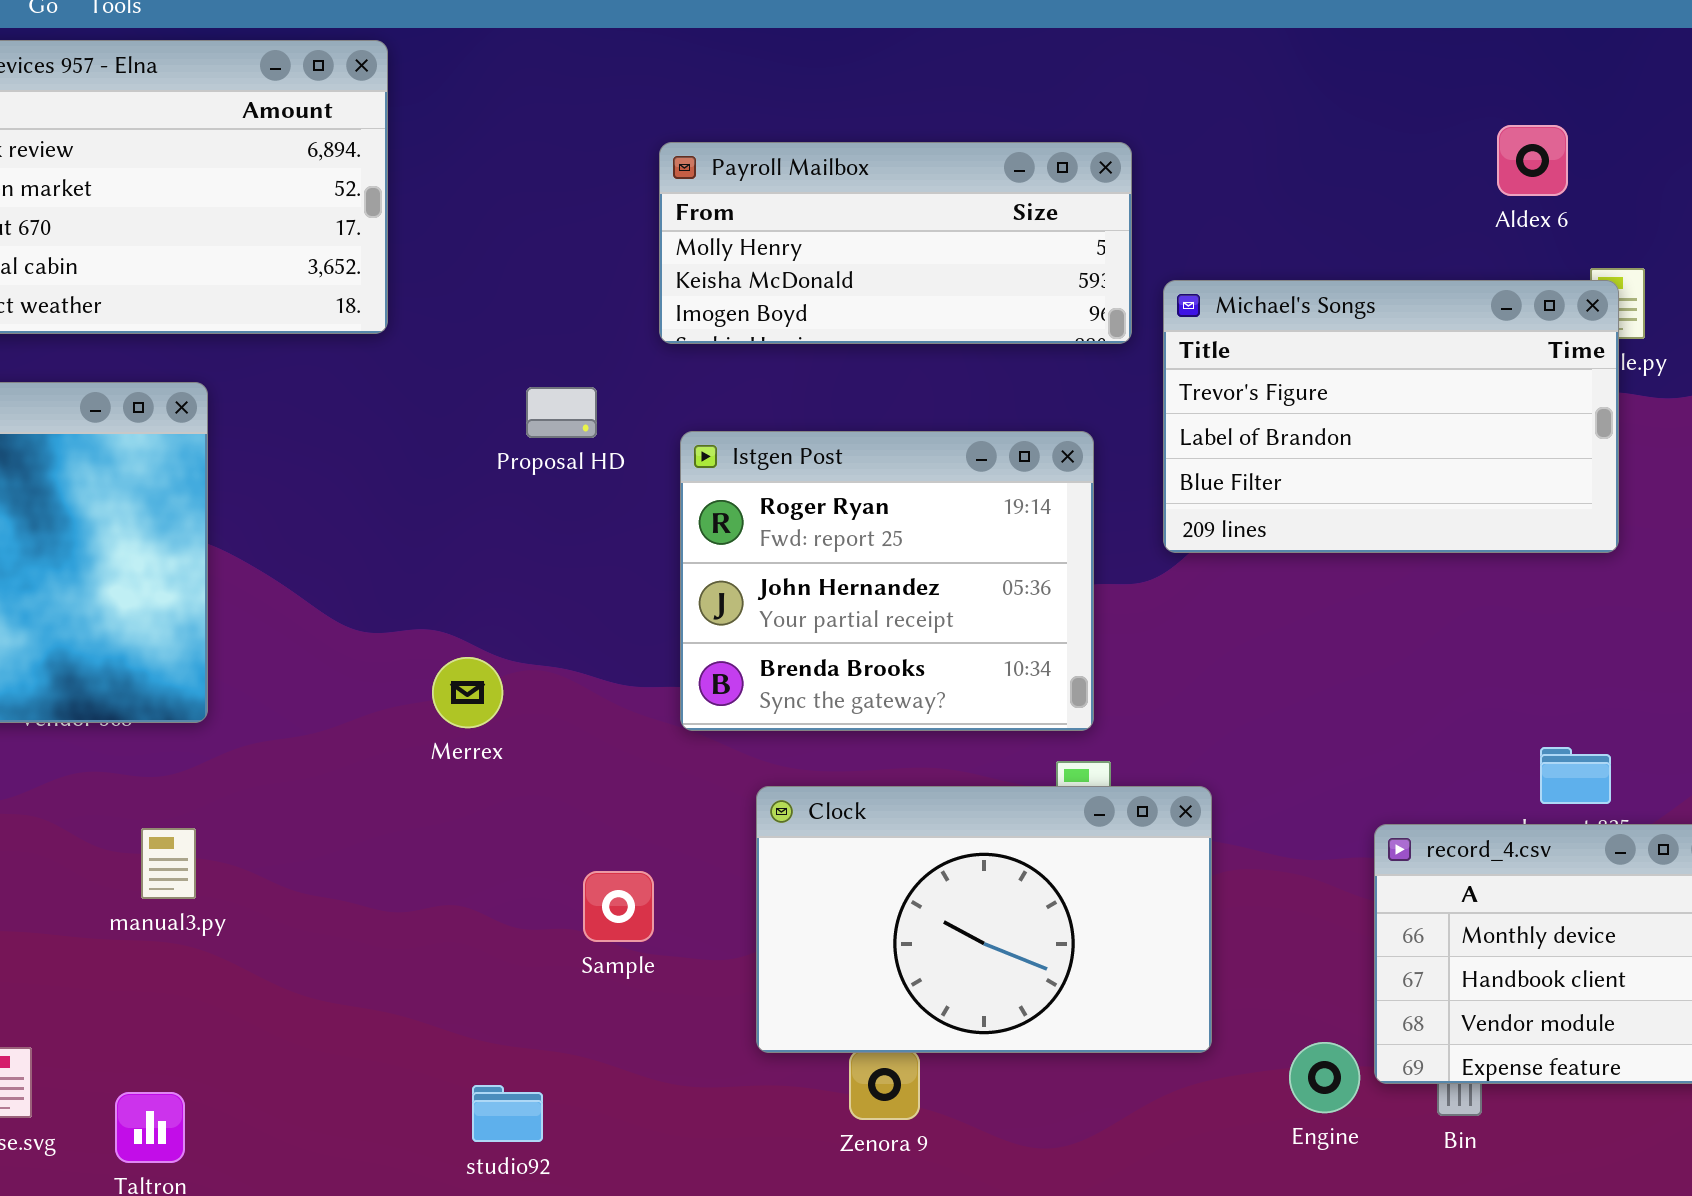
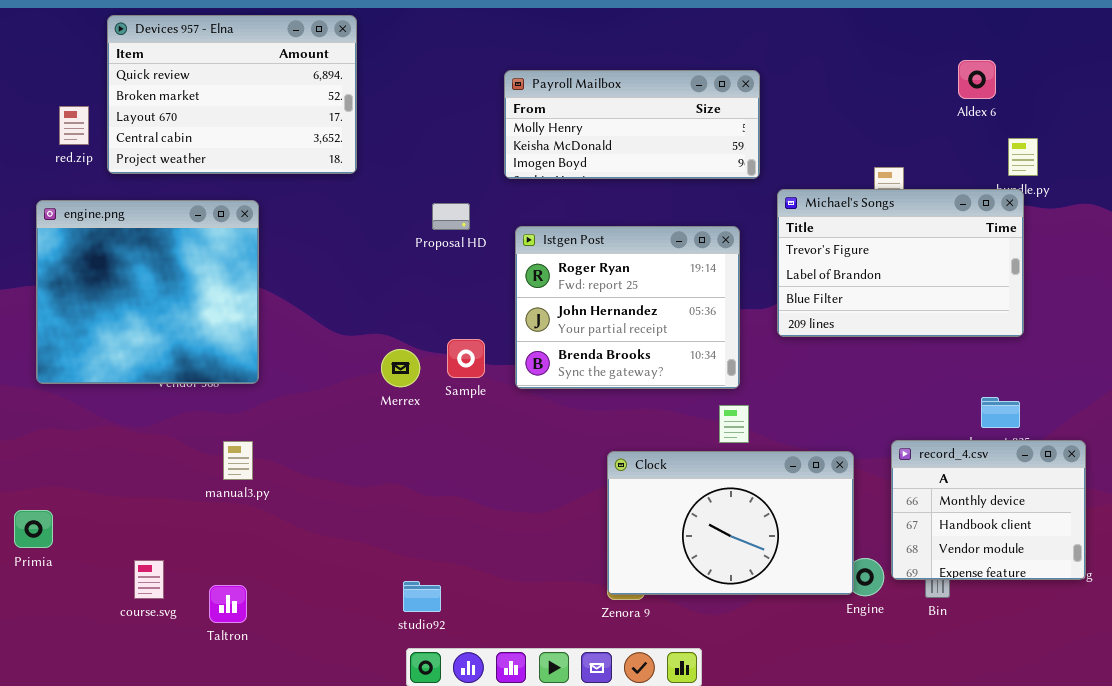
Michael's Songs: [1163,280,1619,553] -> [777,189,1024,337], moved
Clock: [756,786,1212,1053] -> [607,451,854,595], moved
Sample: [583,871,654,942] -> [447,339,485,378], moved

